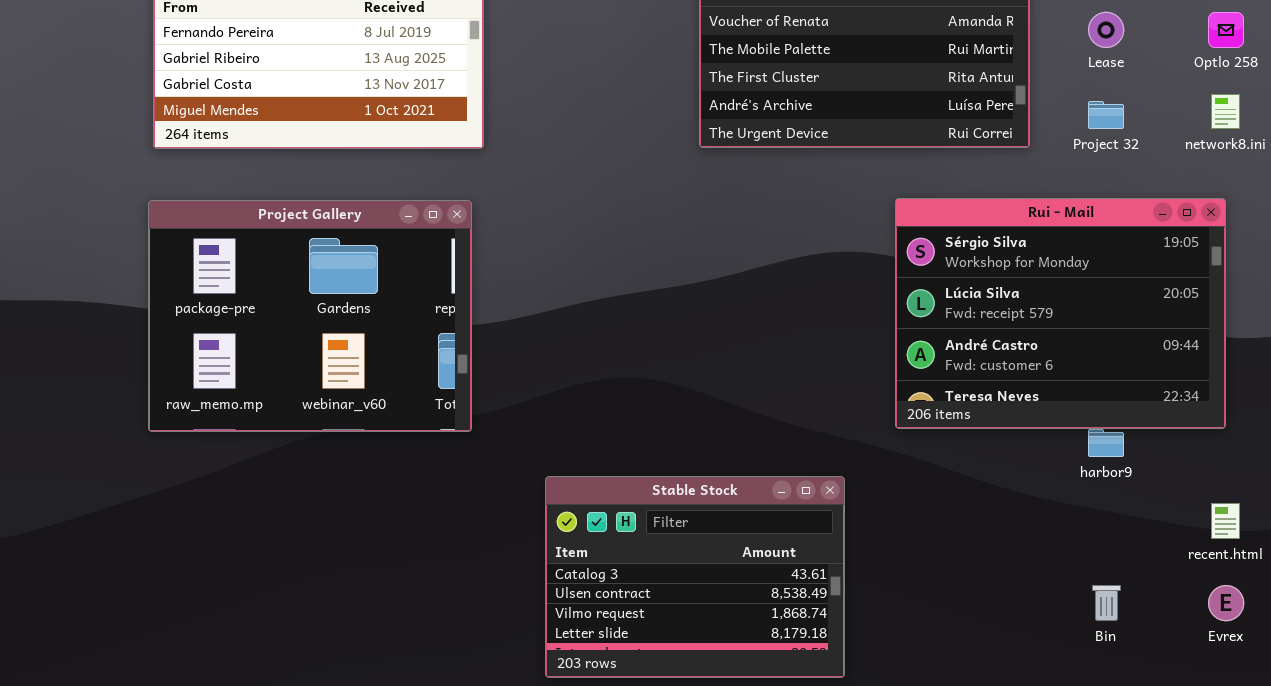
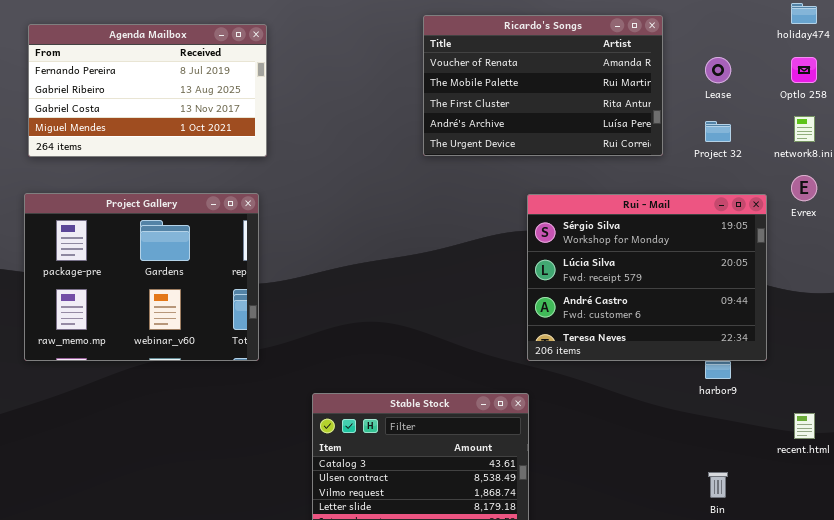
Rui - Mail: [895,198,1226,429] -> [527,194,767,361], moved
Evrex: [1208,585,1244,621] -> [791,175,817,201], moved

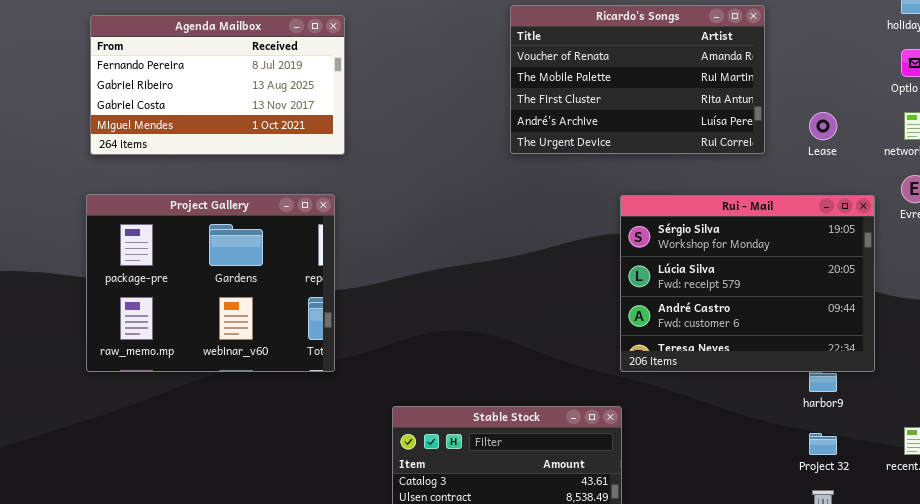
Lease: [705,57,731,83] -> [809,112,837,140], moved
Project 32: [705,121,731,142] -> [809,433,837,455], moved

